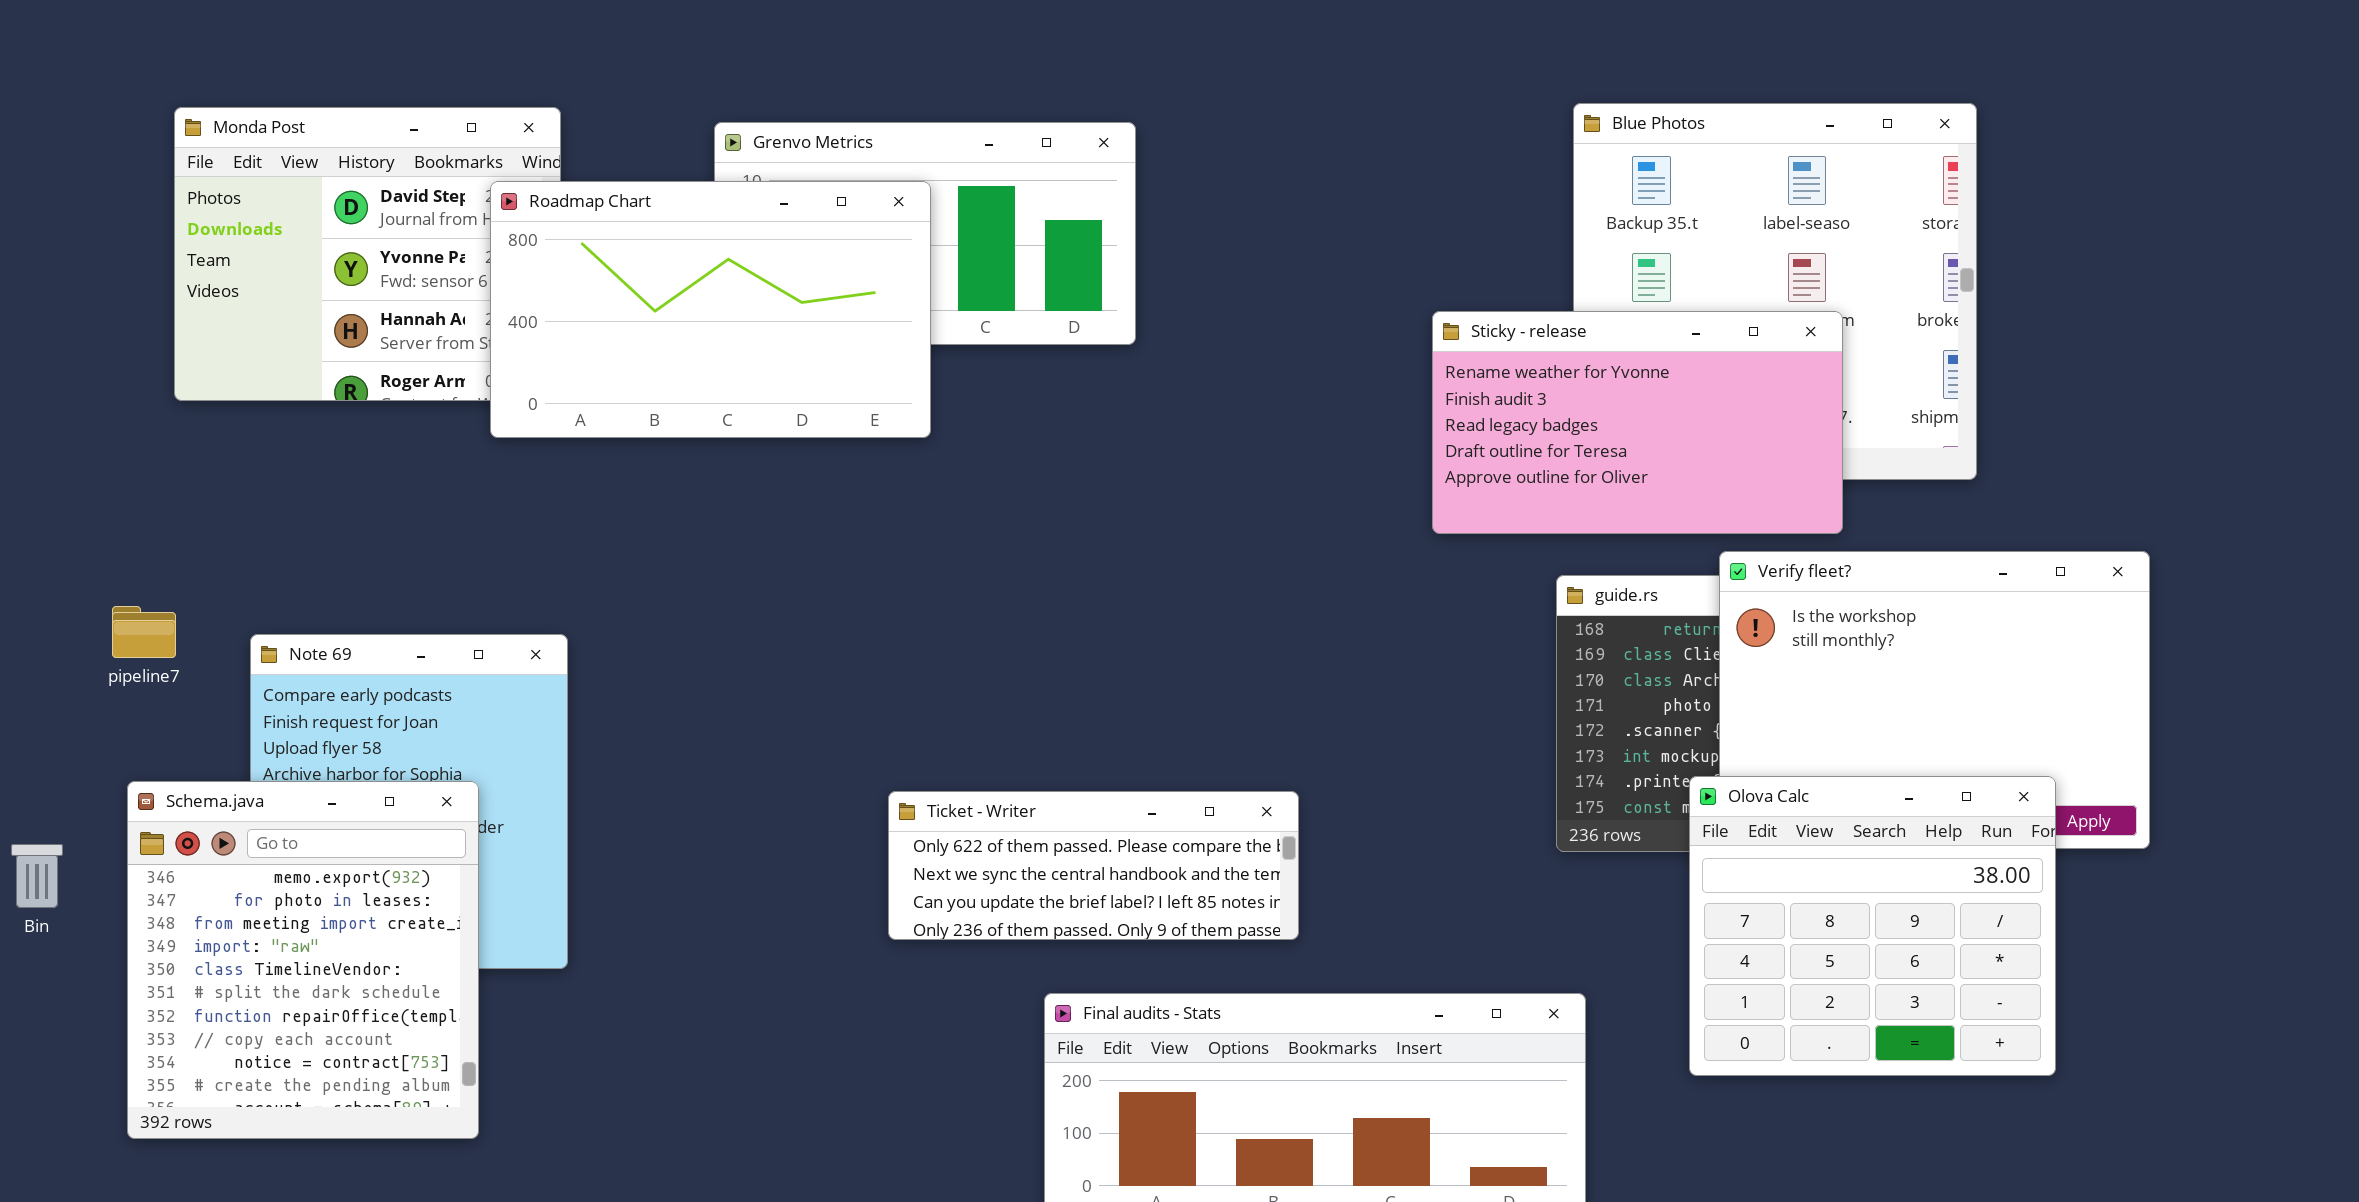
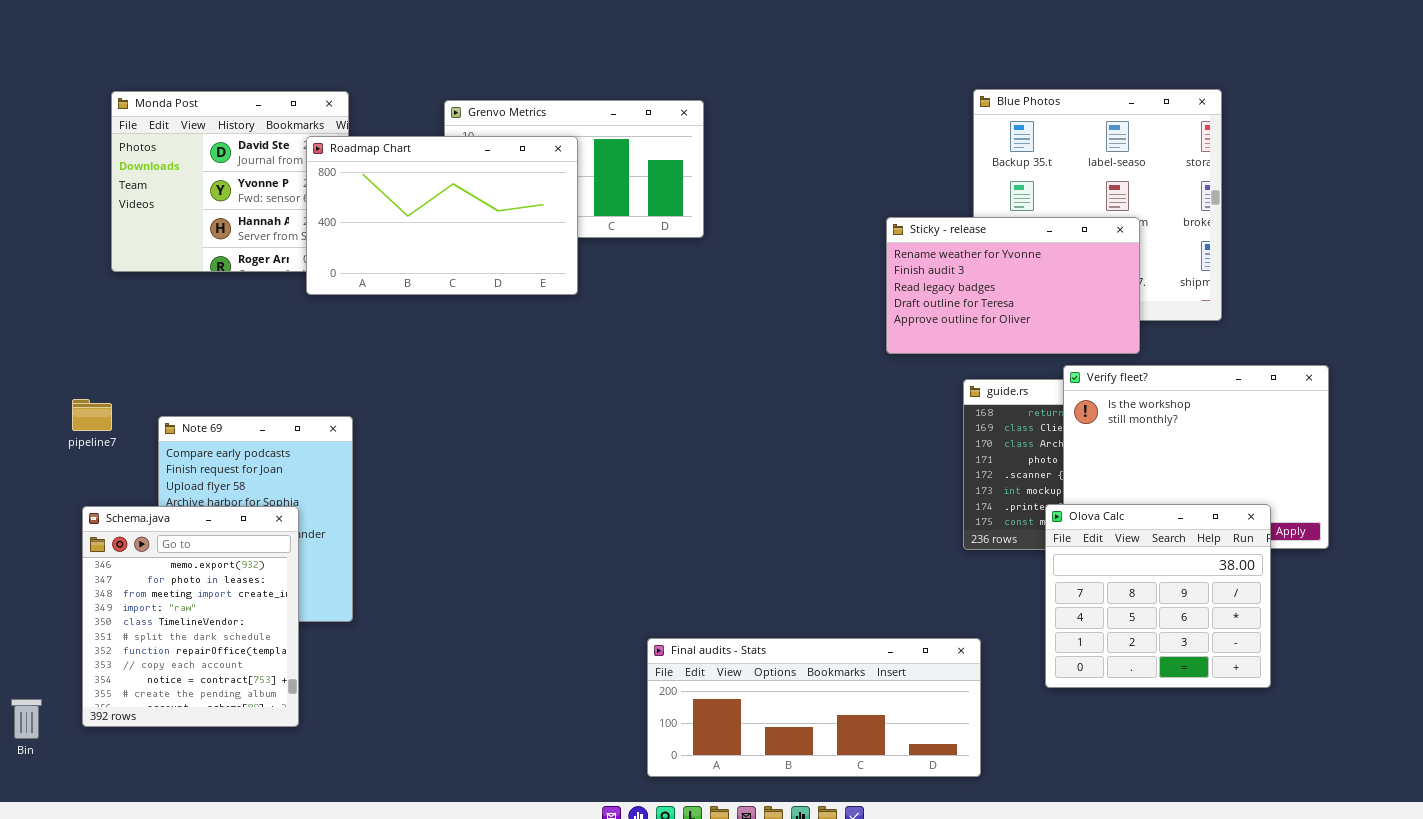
Ticket - Writer: [888,791,1299,940] -> none, closed
Bin: [11,844,63,908] -> [11,699,42,739], moved

